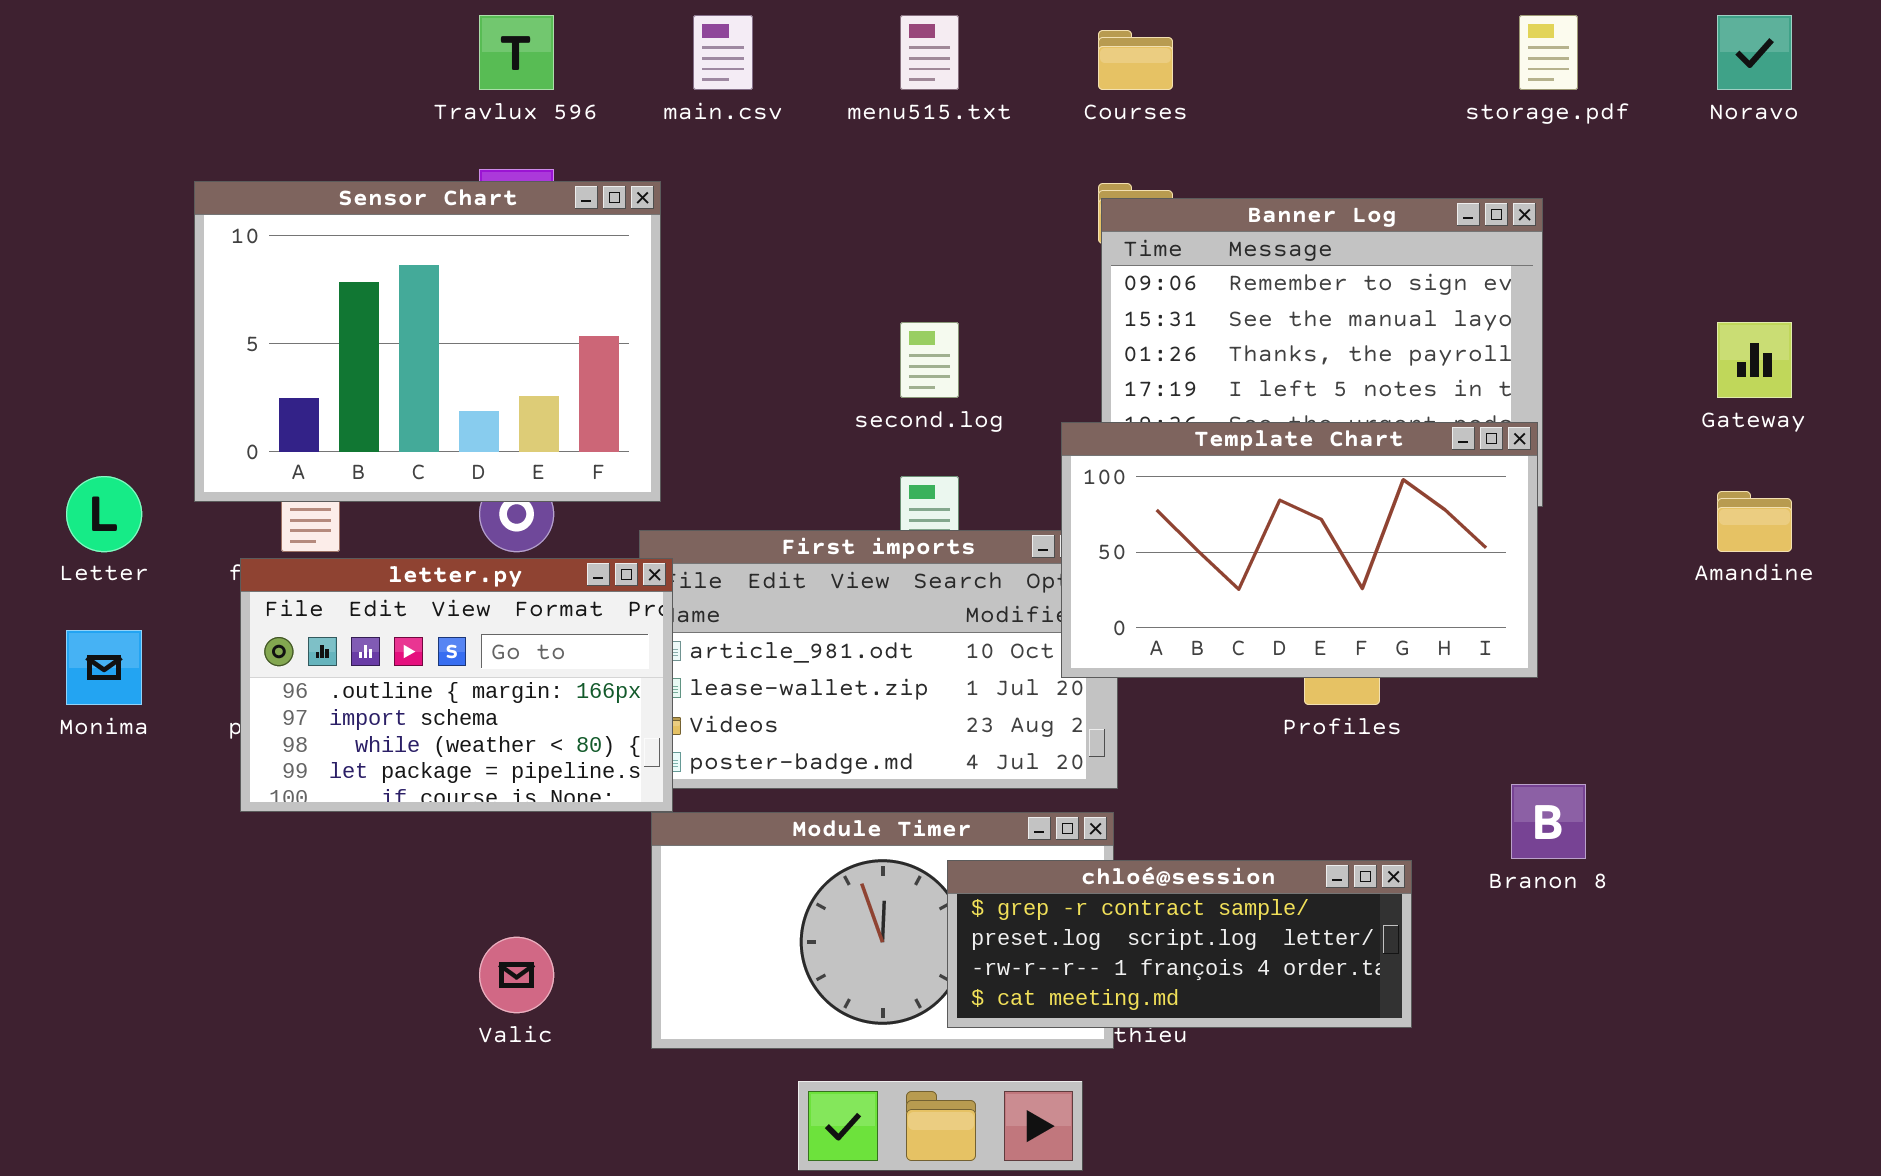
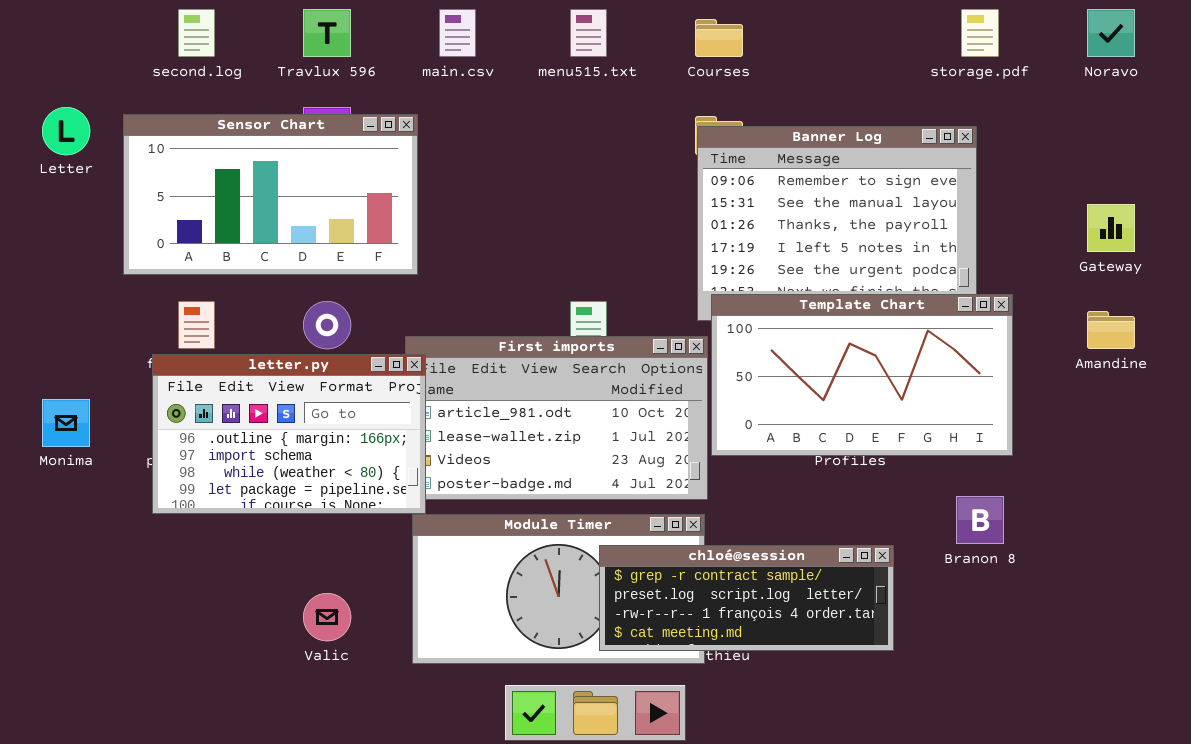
Sensor Chart: [194,181,661,502] -> [123,114,418,275], resized
second.log: [900,322,959,398] -> [178,9,215,57], moved
Template Chart: [1061,422,1538,678] -> [711,294,1013,456], moved
Letter: [66,476,142,552] -> [42,107,90,155], moved

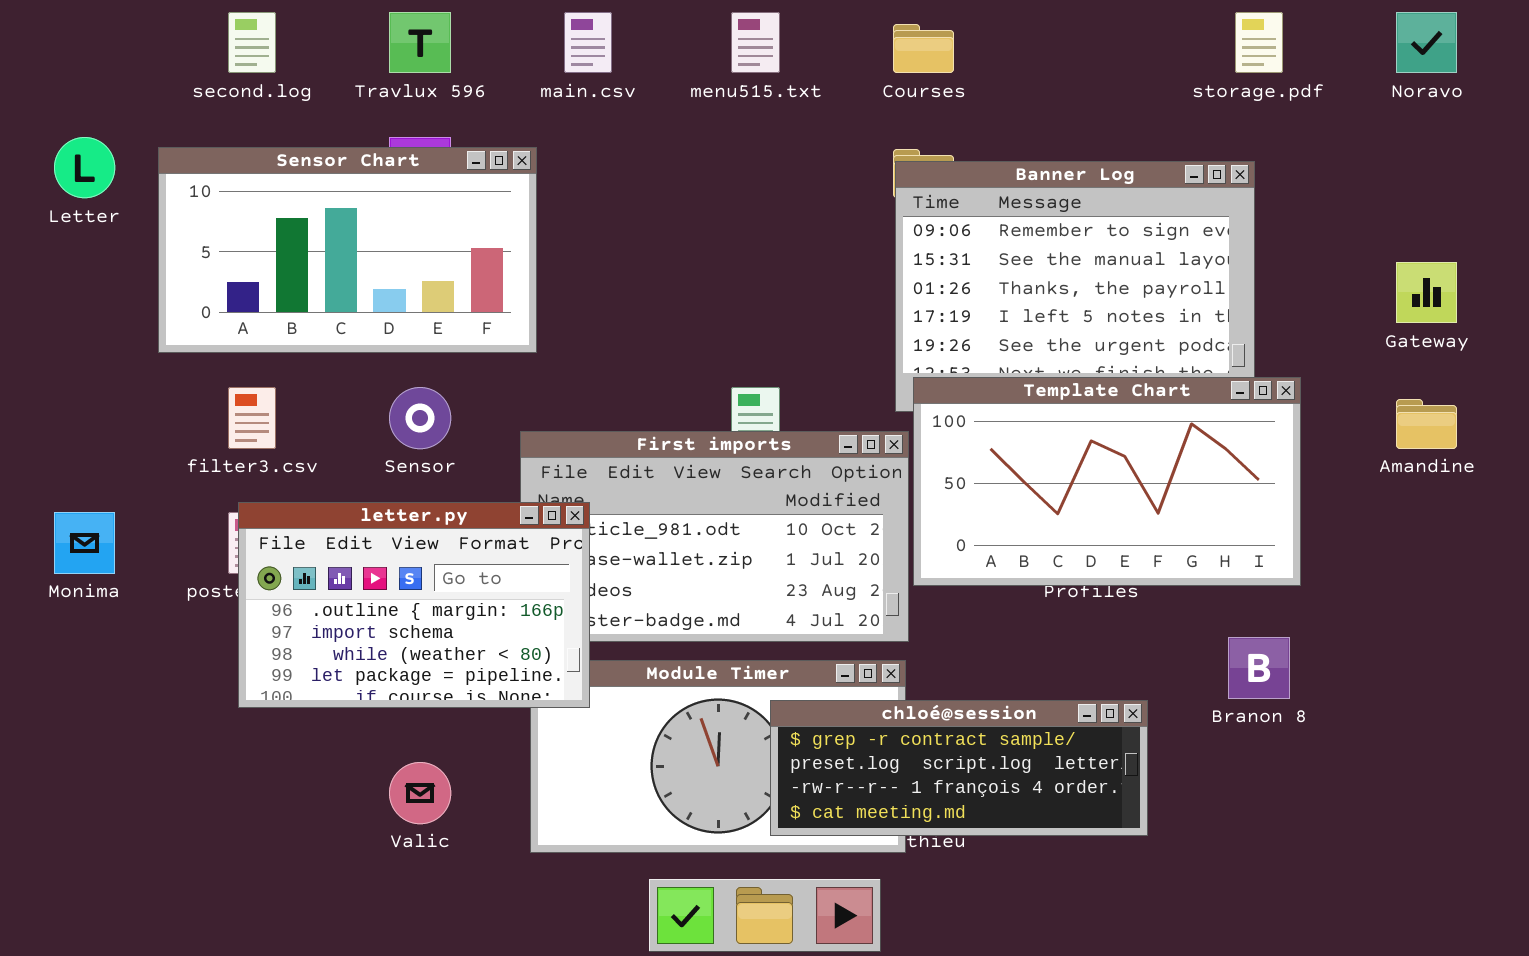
letter.py: [152,354,426,514] -> [238,502,590,708], moved

